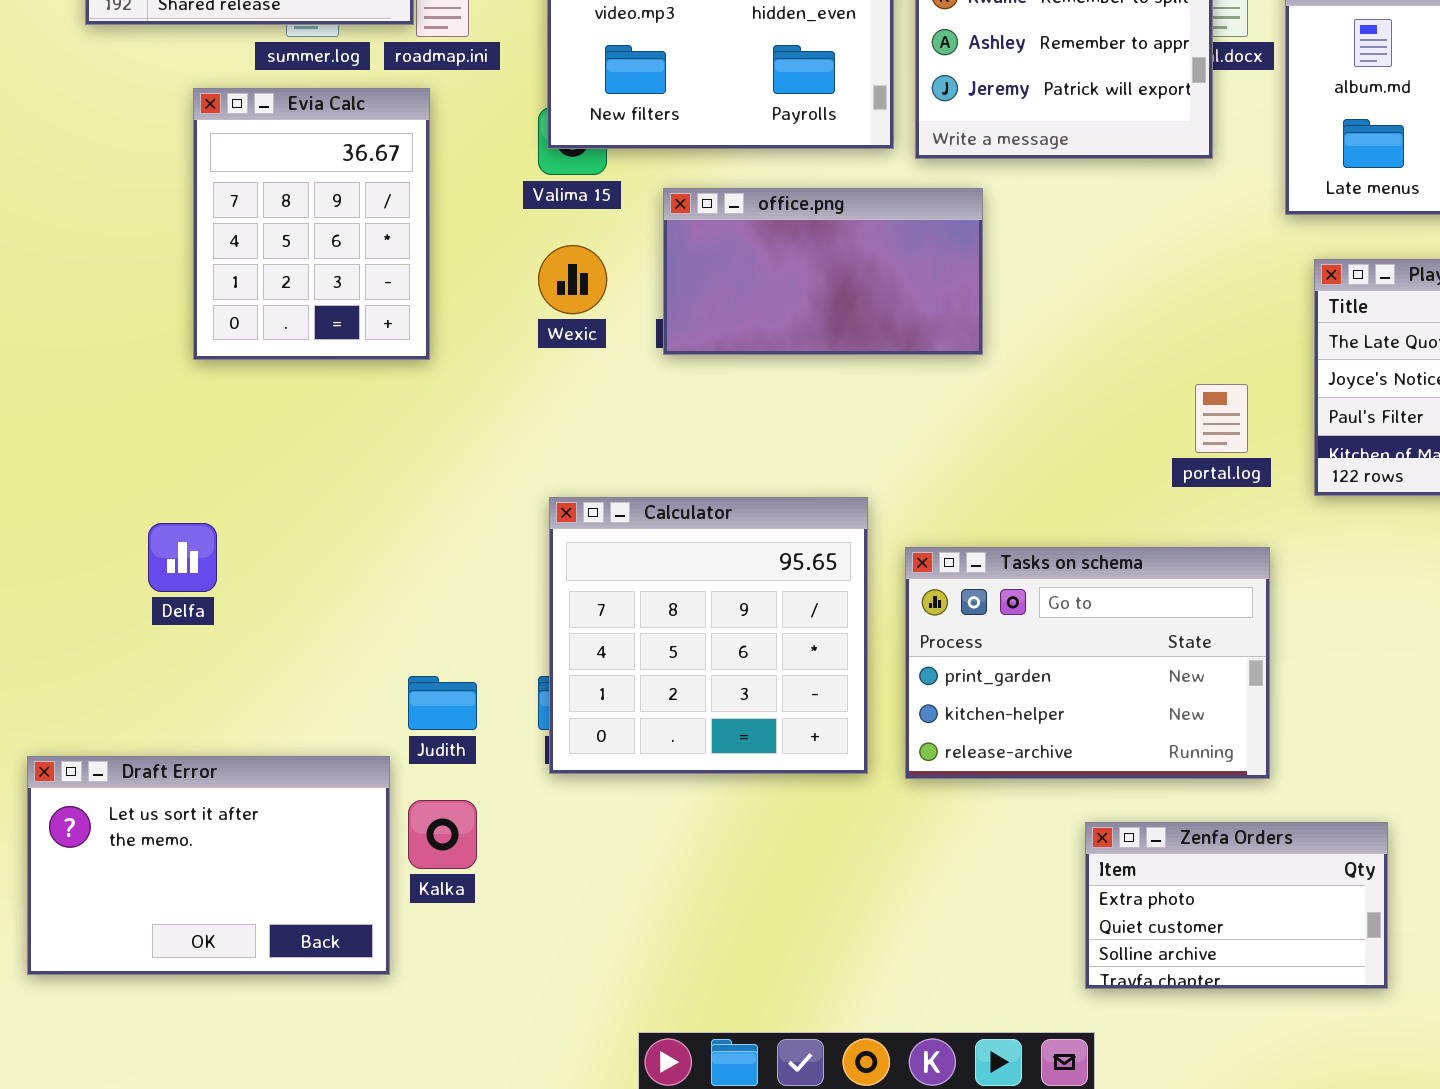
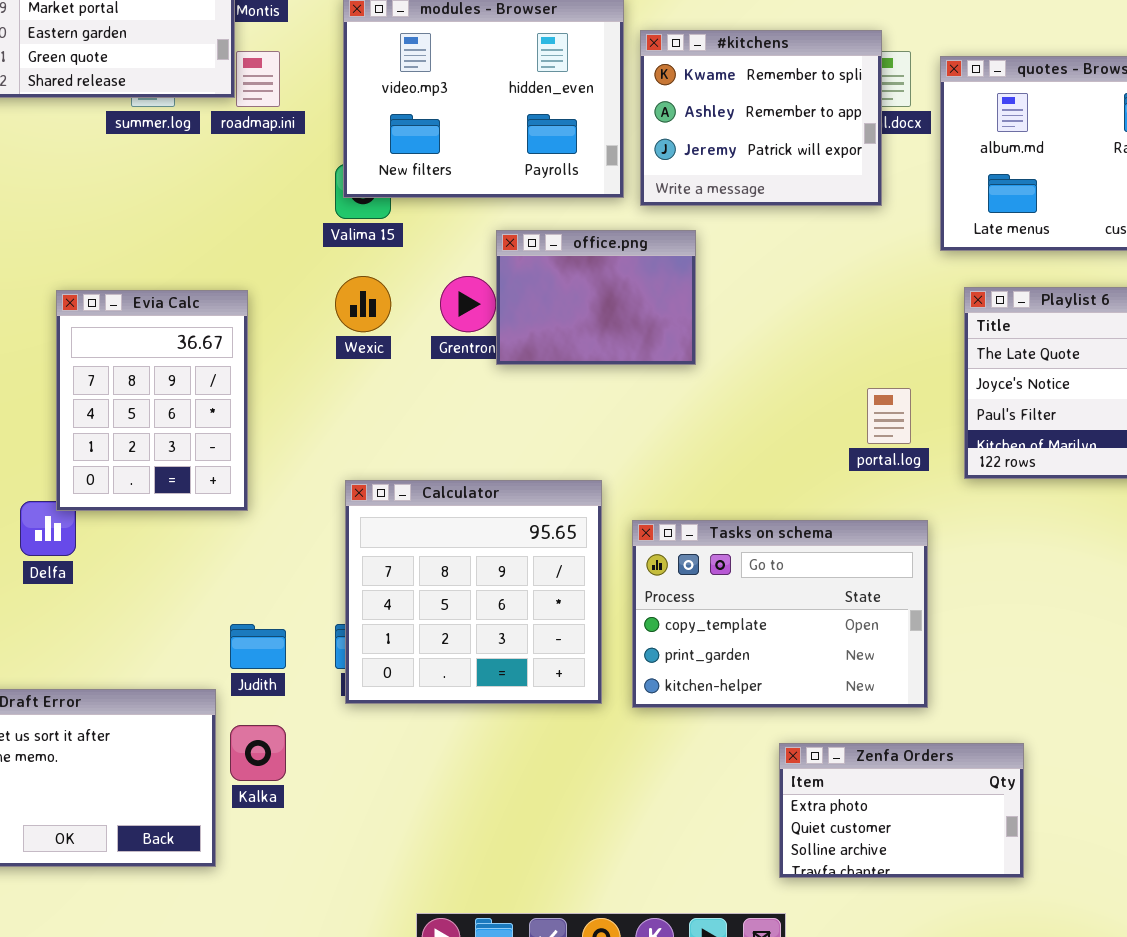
Evia Calc: [193,88,430,360] -> [56,290,248,511], moved
office.png: [663,188,983,355] -> [496,230,696,365], resized
Tasks on schema: [905,547,1270,779] -> [632,520,928,708], scrolled up 1 row

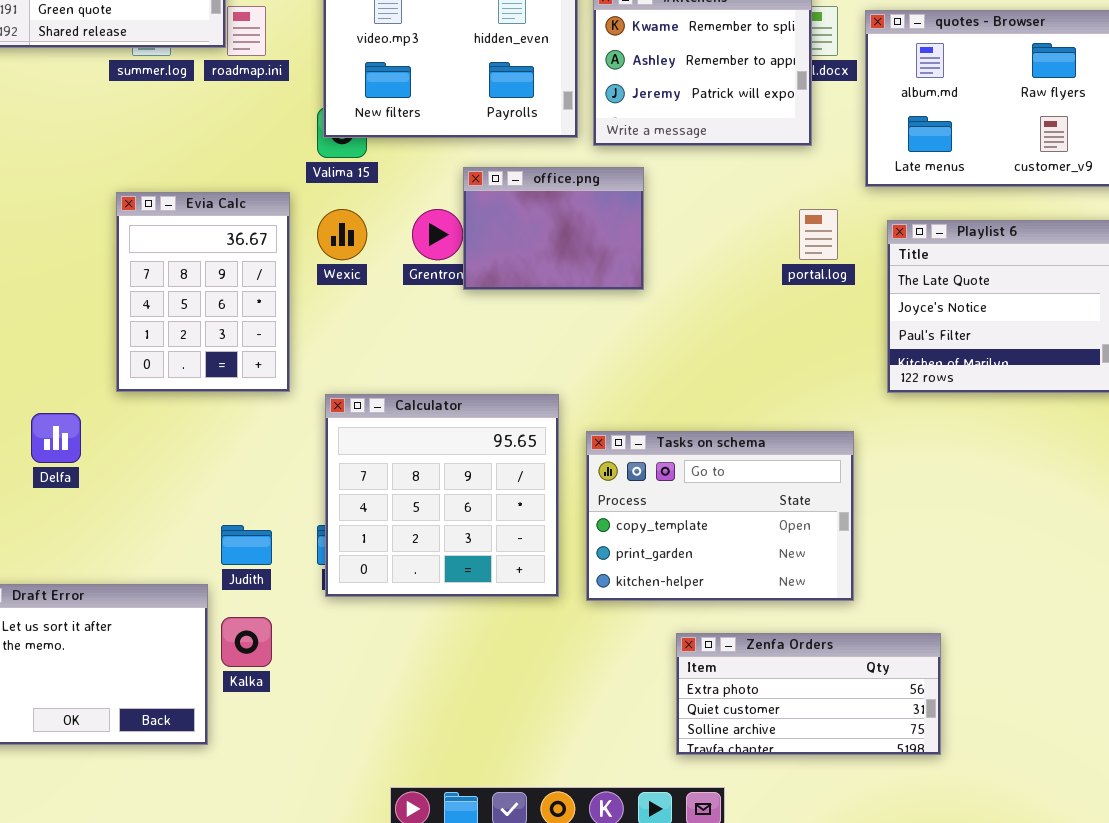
Evia Calc: [56,290,248,511] -> [116,192,290,392], moved
portal.log: [867,388,911,444] -> [799,209,838,260], moved
Zenfa Orders: [779,743,1024,878] -> [676,633,941,755], resized

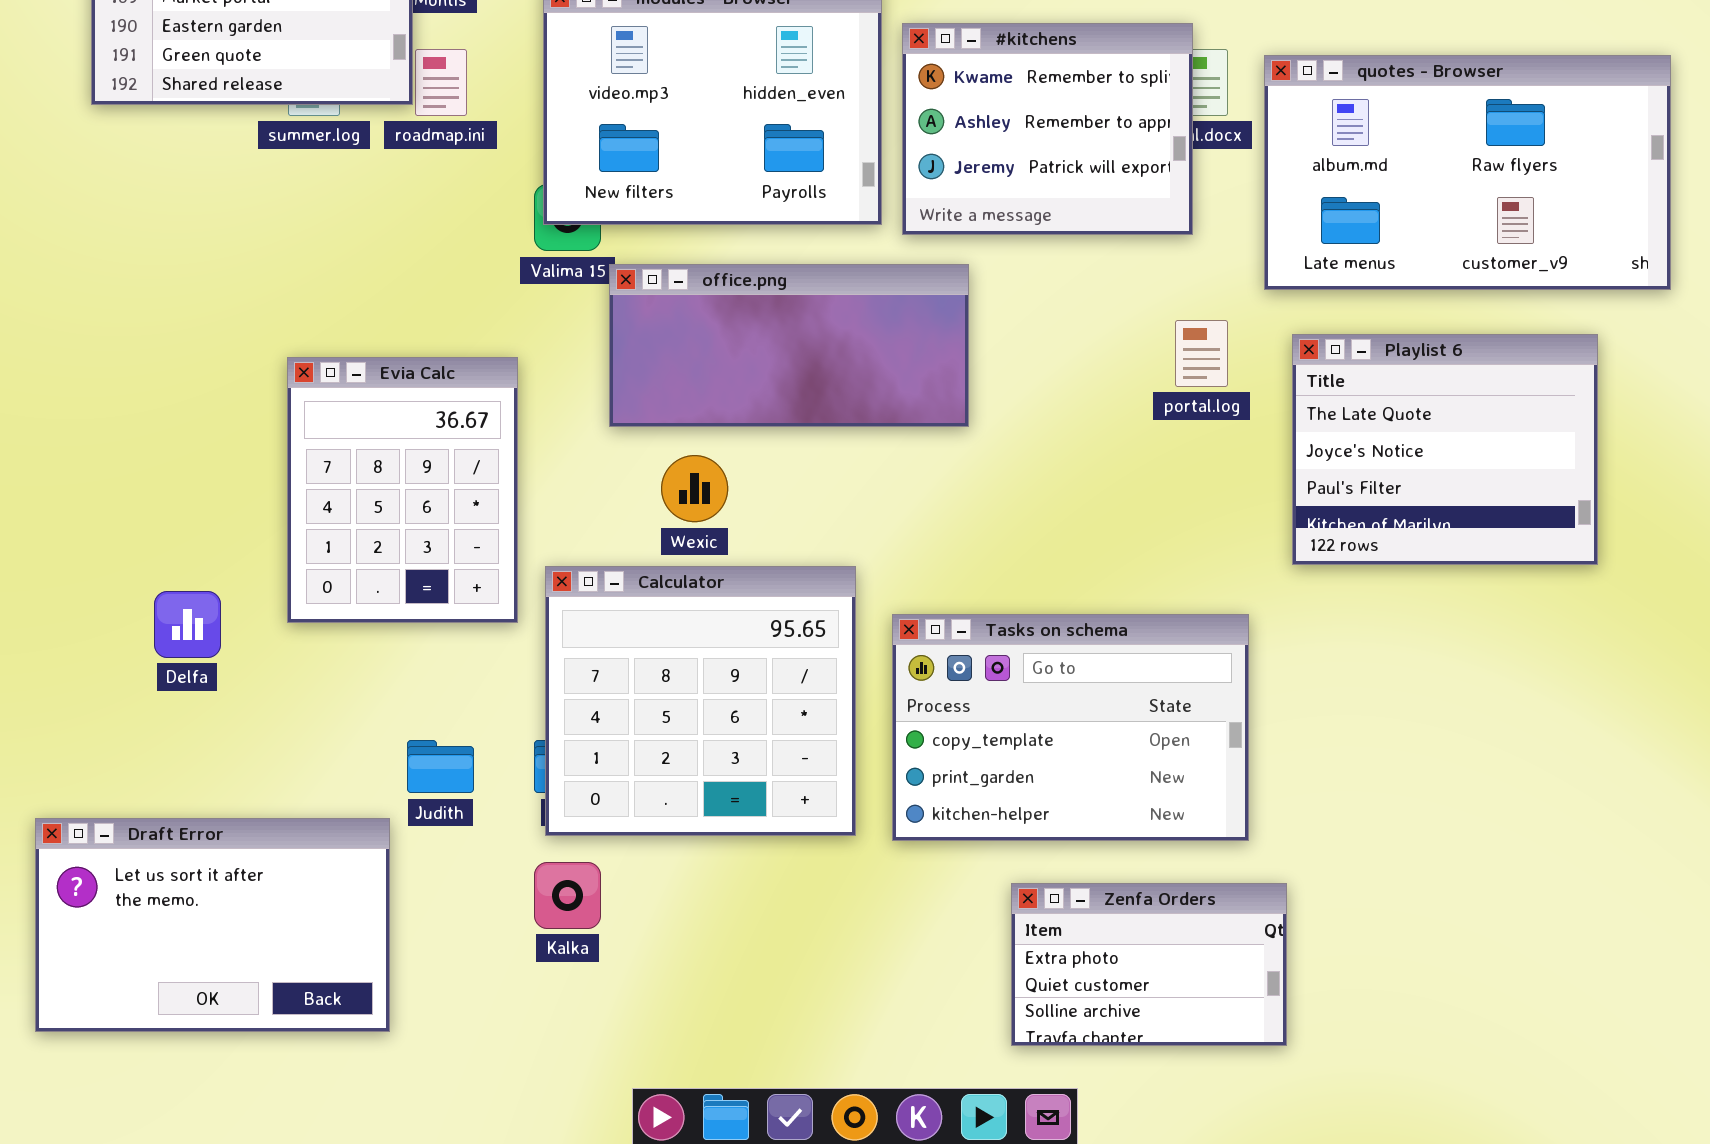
office.png: [463,167,644,290] -> [609,264,969,427], resized
Evia Calc: [116,192,290,392] -> [287,357,518,623], moved
Wexic: [317,209,367,260] -> [661,455,728,522], moved
Kalka: [221,617,272,667] -> [534,862,601,929], moved
Zenfa Orders: [676,633,941,755] -> [1011,883,1287,1046], resized

